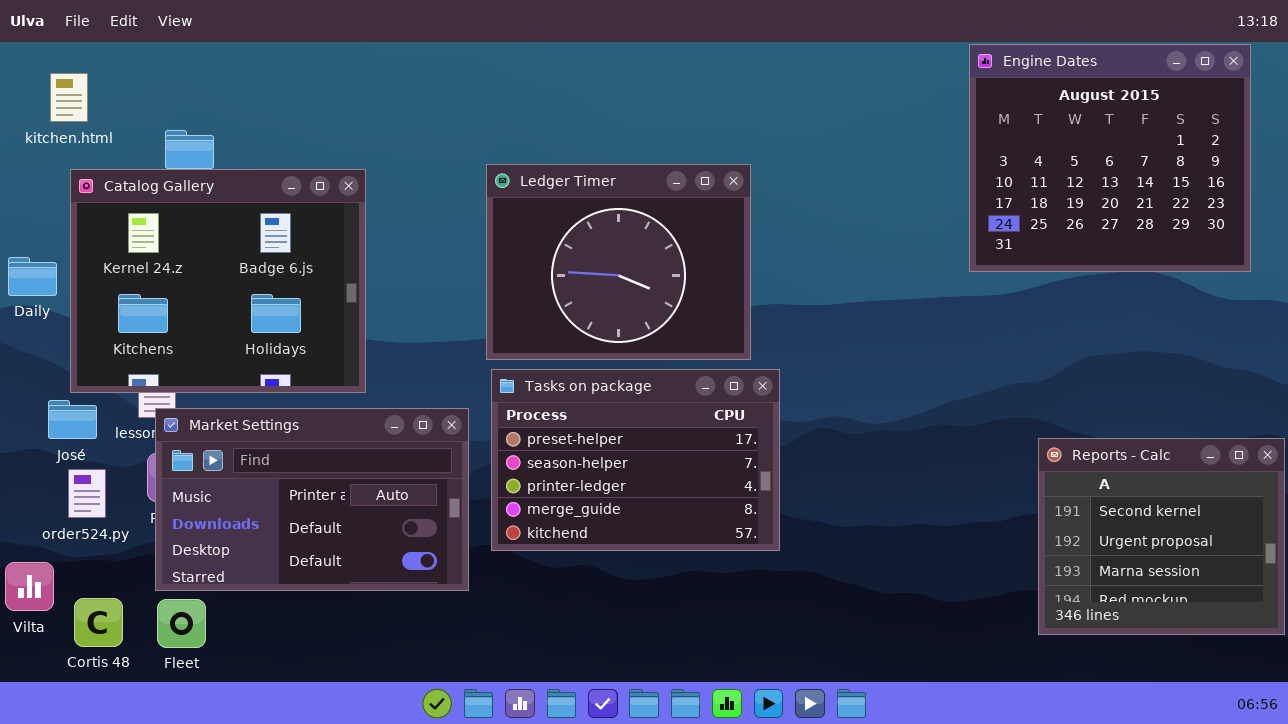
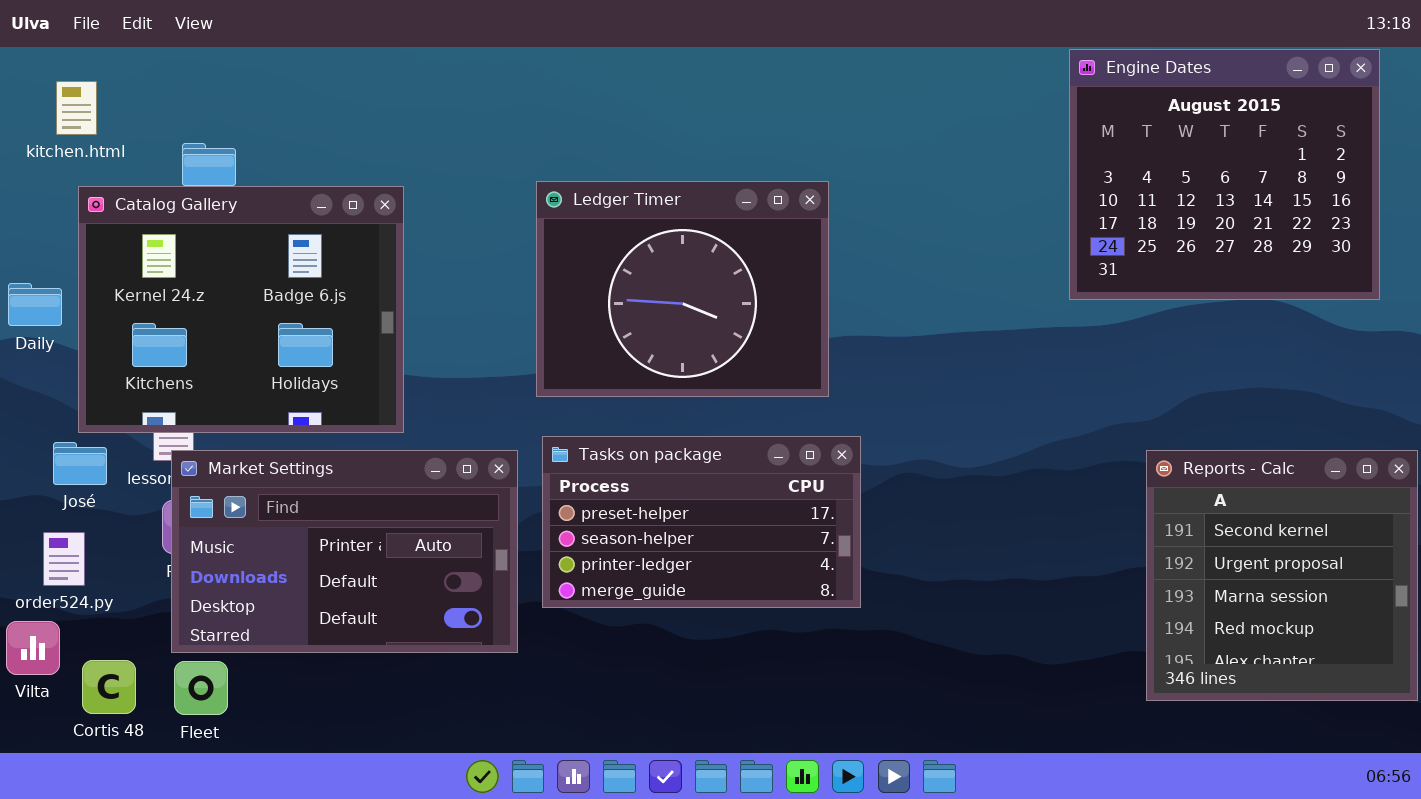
Tasks on package: [491,369,780,551] -> [542,436,861,608], resized
Reports - Calc: [1038,438,1285,635] -> [1146,450,1418,701], resized
order524.py: [68,469,106,518] -> [43,532,85,586], moved

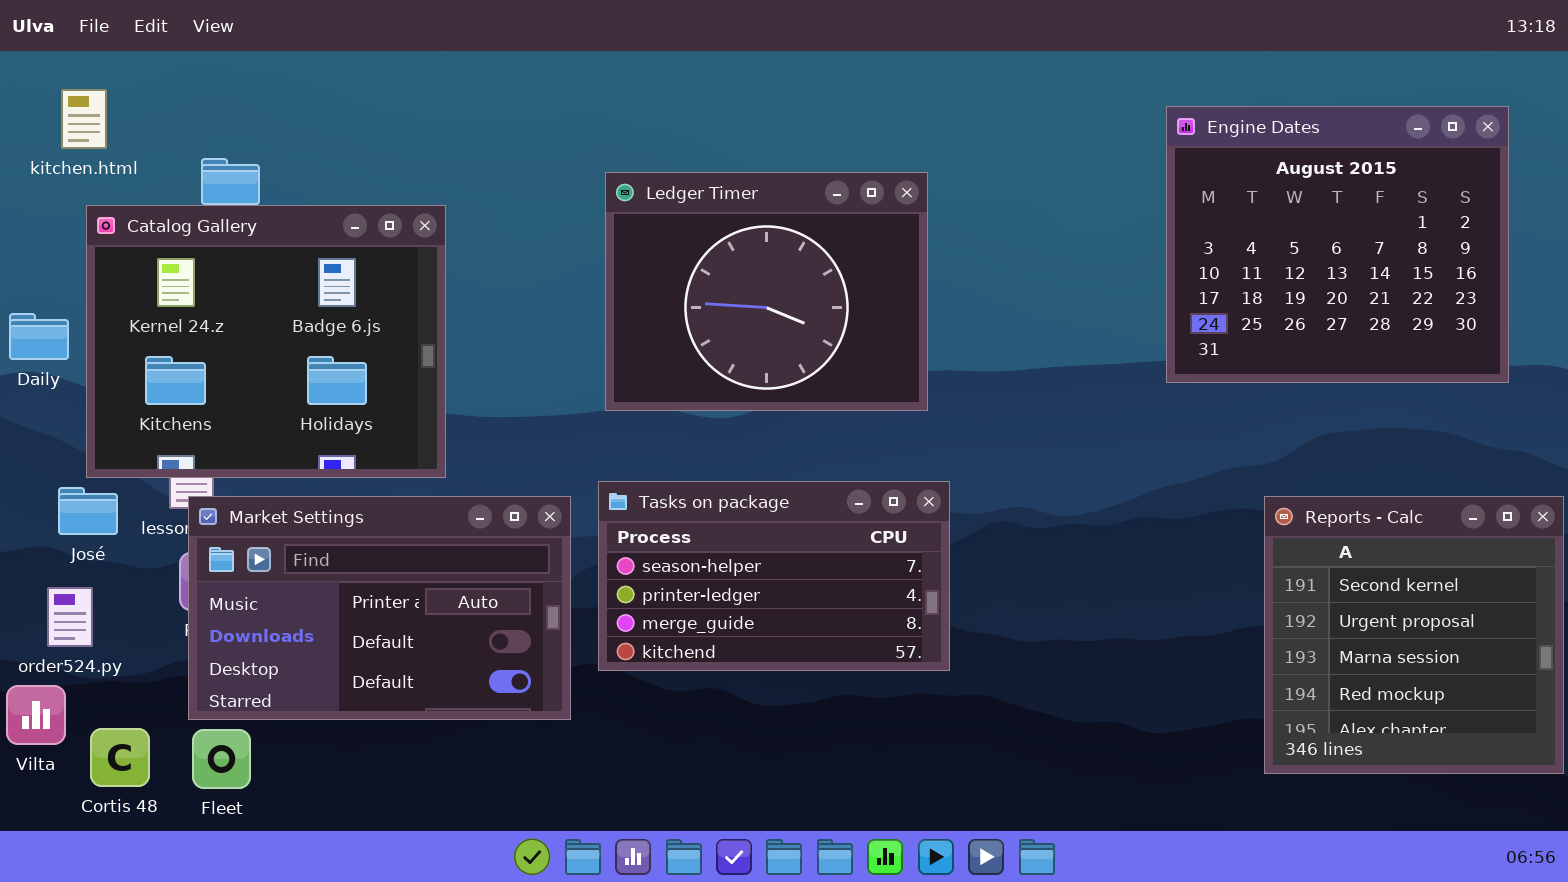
Engine Dates: [1069,49,1380,300] -> [1166,106,1509,383], moved
Ledger Timer: [536,181,829,397] -> [605,172,928,411], moved
Tasks on package: [542,436,861,608] -> [598,481,950,671], scrolled down 1 row

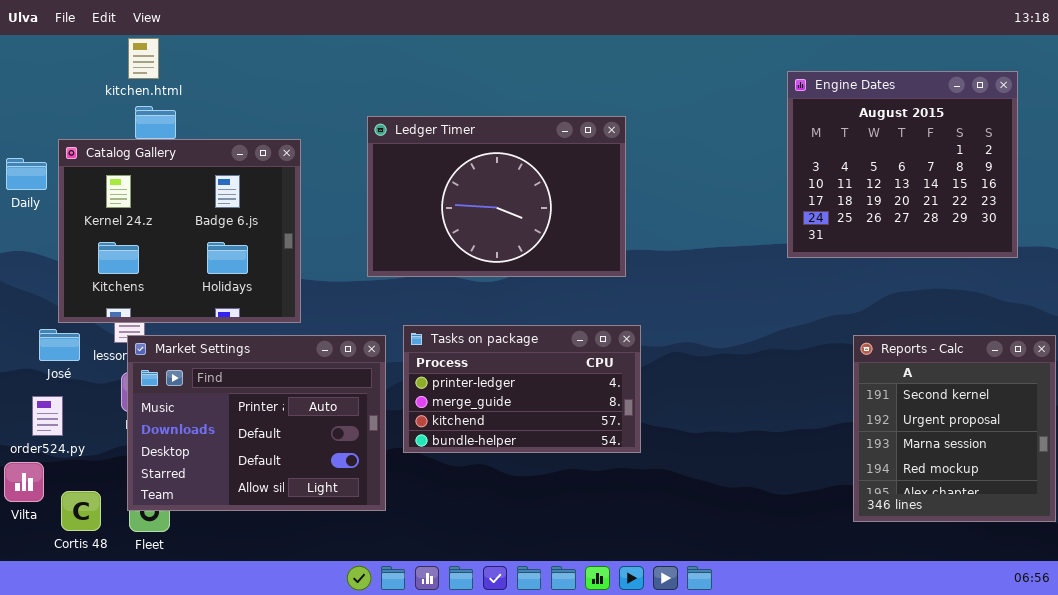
kitchen.html: [61,89,107,149] -> [128,38,159,79], moved
Ledger Timer: [605,172,928,411] -> [367,116,626,277], resized
Daily: [9,313,69,360] -> [6,158,47,190], moved
Tasks on package: [598,481,950,671] -> [403,325,641,453], scrolled down 1 row
Market Settings: [188,496,571,720] -> [127,335,386,511], resized

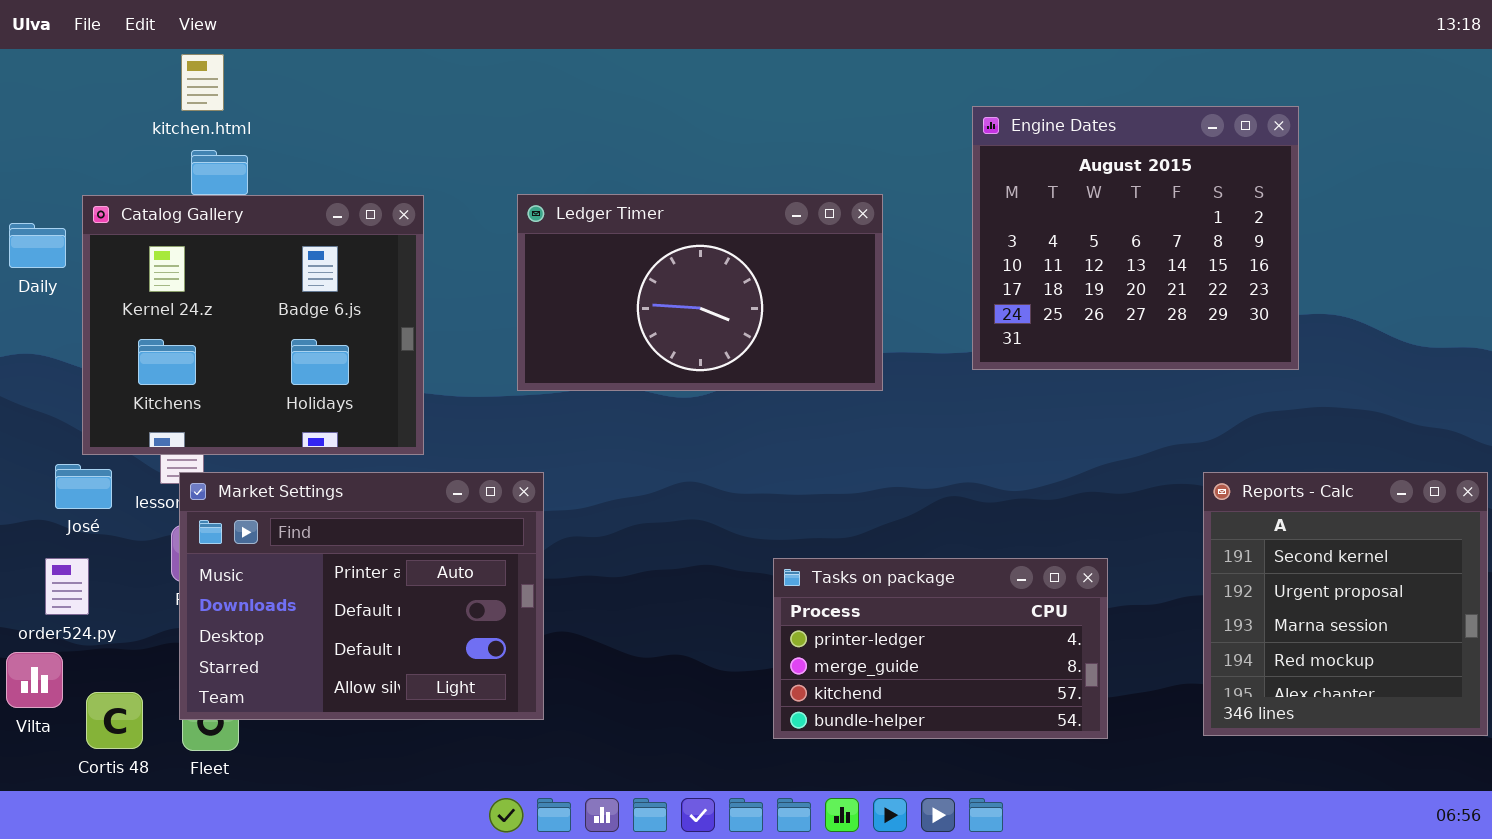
Engine Dates: [787,71,1018,258] -> [972,106,1299,370], moved
Ledger Timer: [367,116,626,277] -> [517,194,883,391], resized
Tasks on package: [403,325,641,453] -> [773,558,1108,739], moved

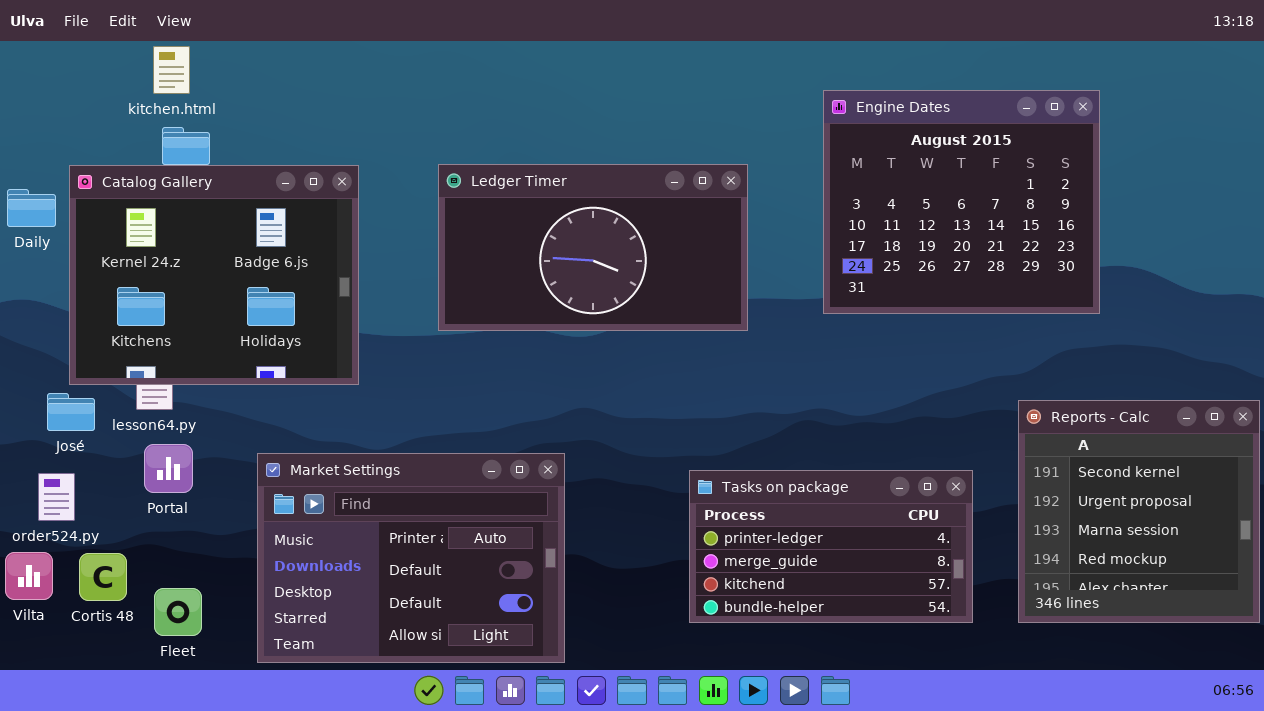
Market Settings: [179,472,544,720] -> [257,453,565,663], moved
Tasks on package: [773,558,1108,739] -> [689,470,973,623], moved
Cortis 48: [86,692,143,749] -> [79,553,127,601], moved

